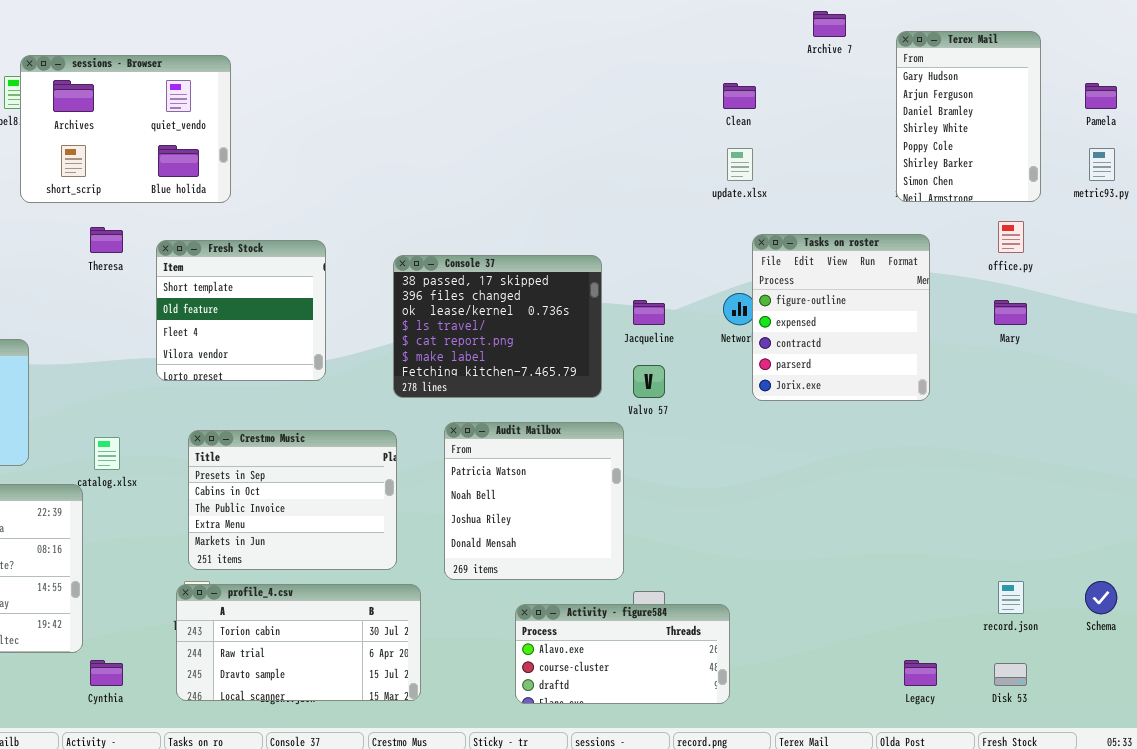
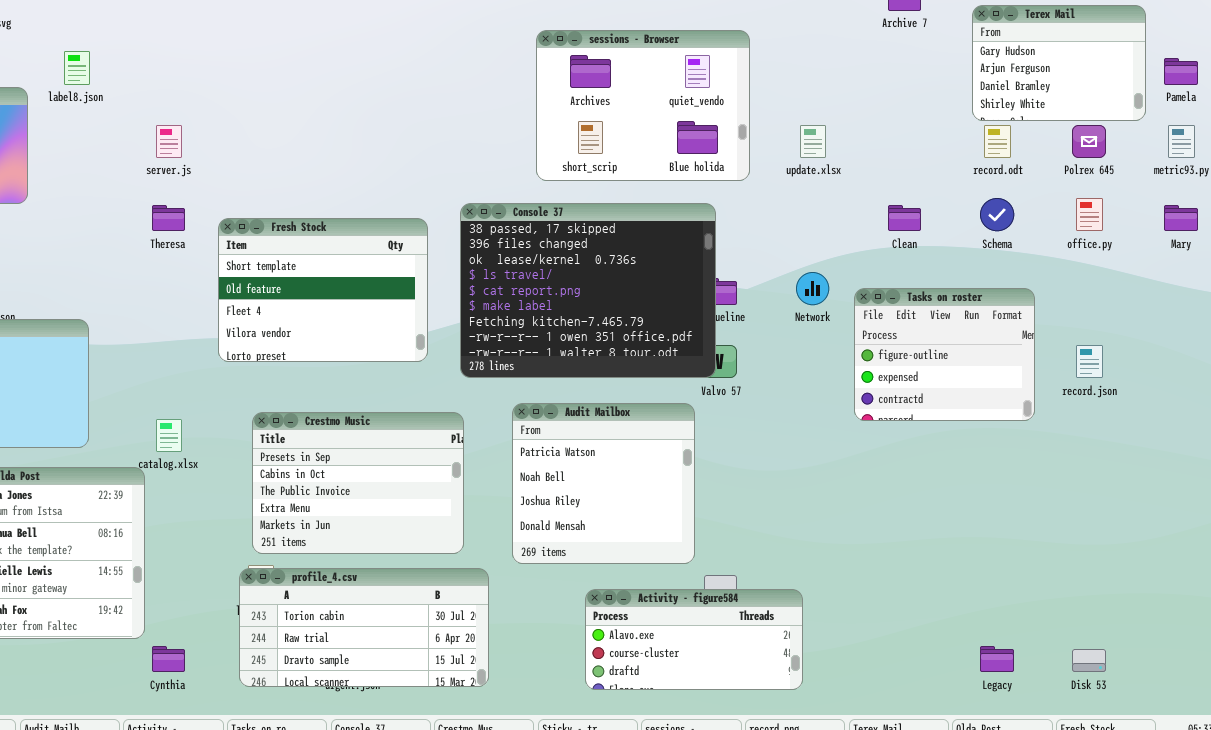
Terex Mail: [896,31,1041,202] -> [972,5,1146,121], resized
sessions - Browser: [20,55,231,203] -> [536,30,750,181], moved
Clean: [723,83,756,109] -> [888,205,921,231], moved
Tasks on roster: [752,234,930,401] -> [854,288,1035,421], moved, resized
Fresh Stock: [156,240,326,381] -> [218,218,428,362], resized
Console 37: [393,255,602,398] -> [460,203,716,378], resized
Mary: [994,300,1027,325] -> [1164,205,1198,231], moved
record.json: [998,581,1024,614] -> [1076,345,1103,378], moved
Schema: [1085,581,1117,614] -> [980,198,1014,231], moved

